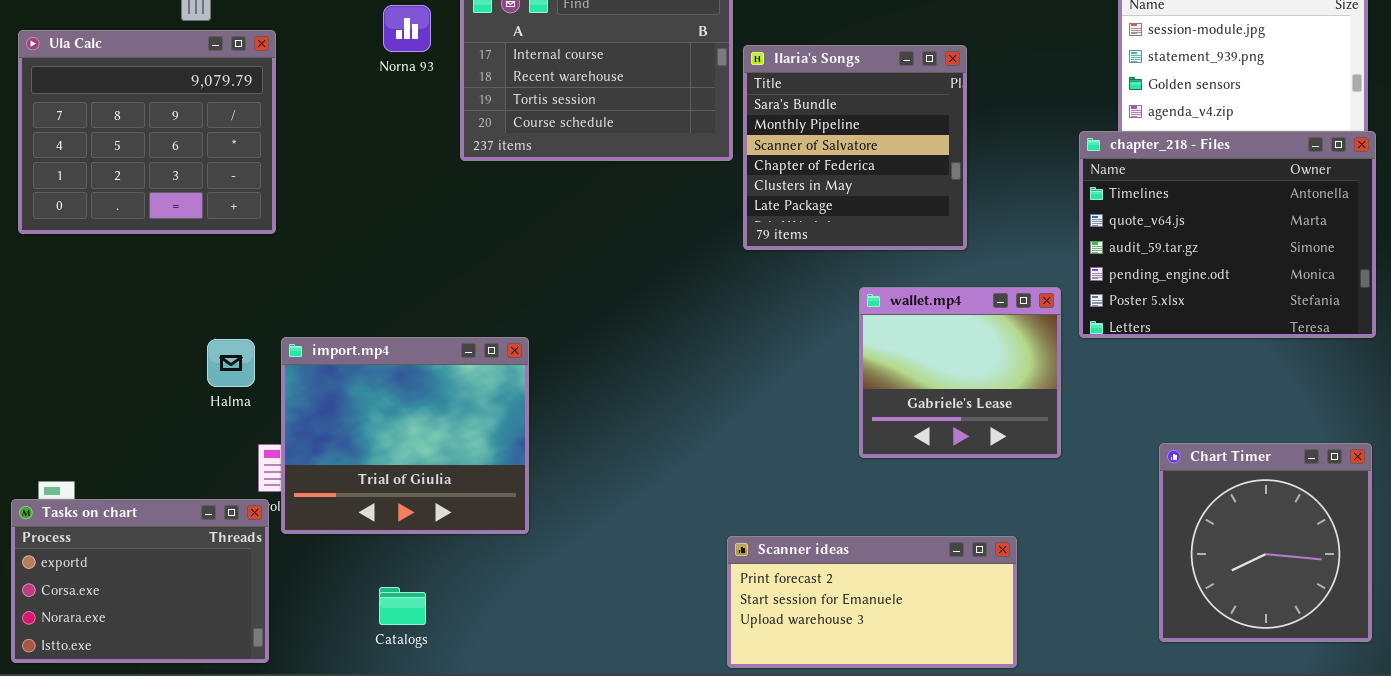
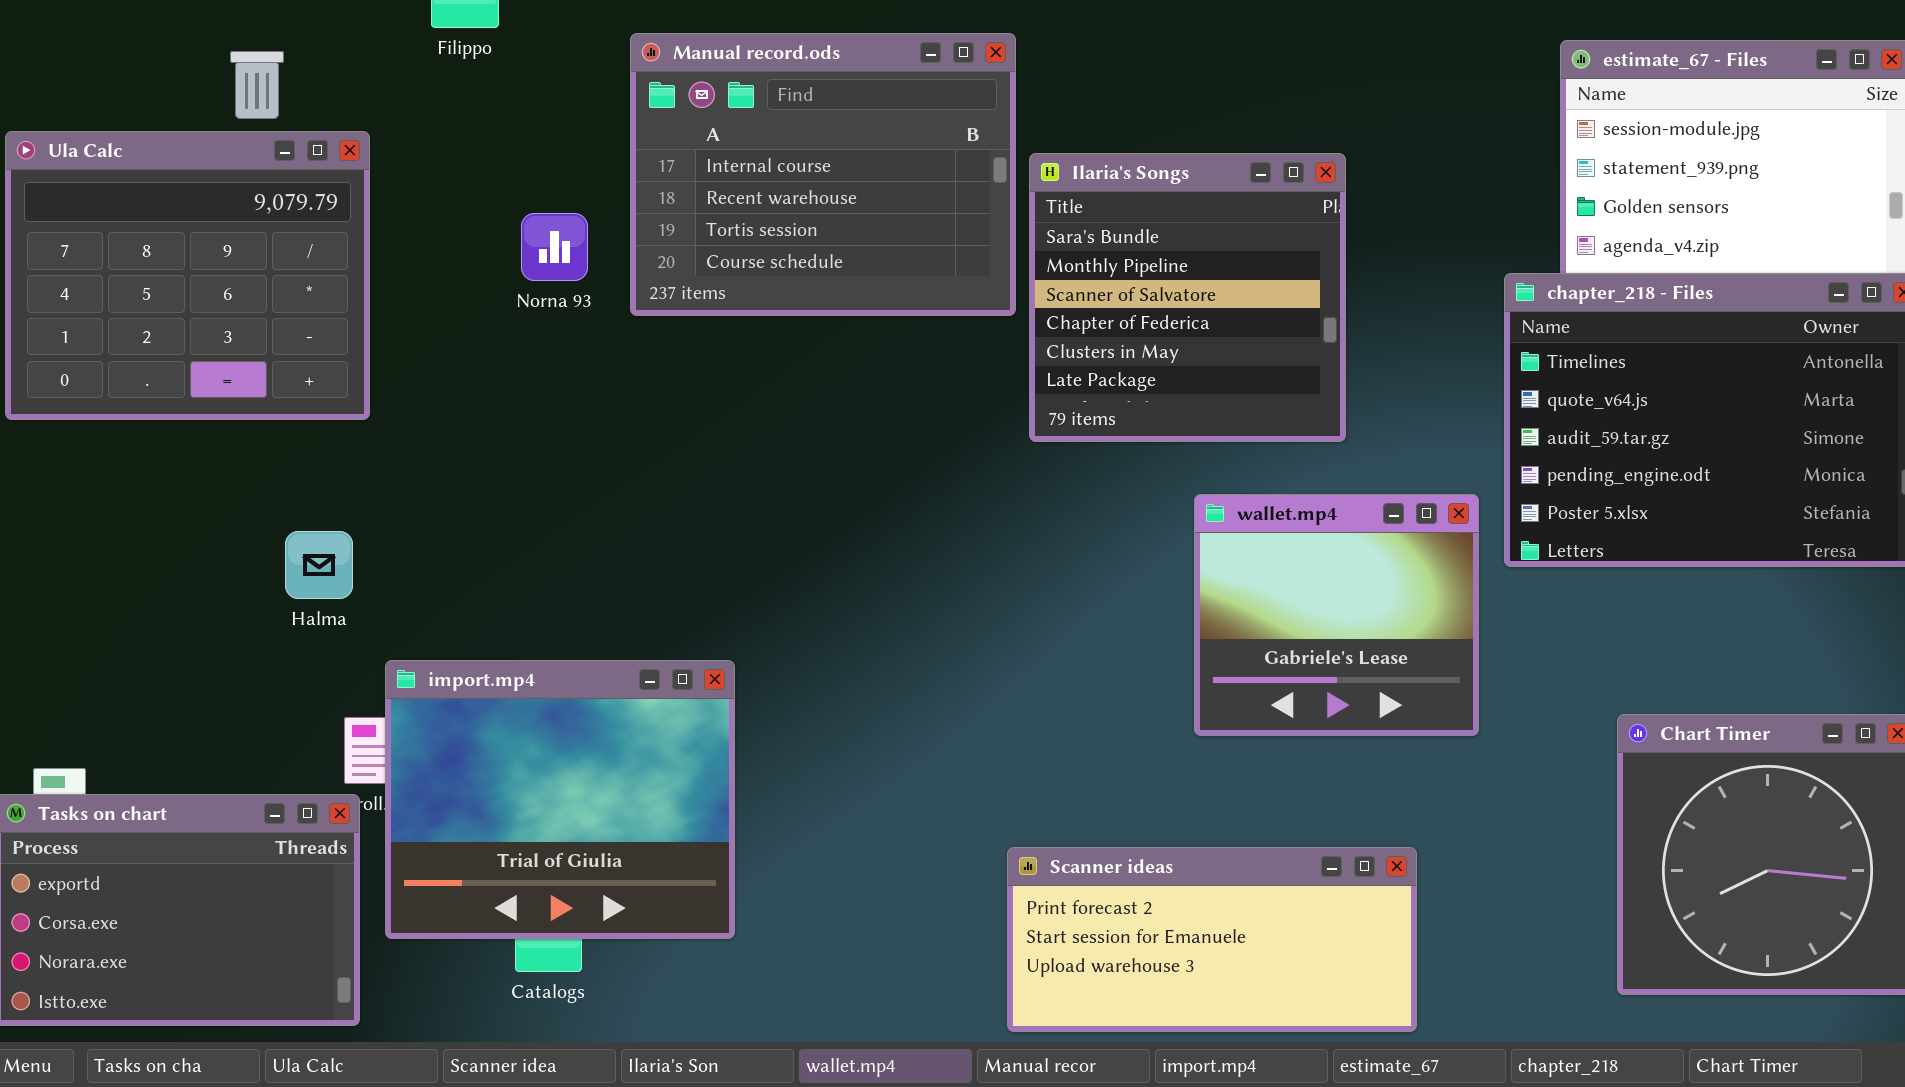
Norna 93: [383,5,431,52] -> [521,213,588,281], moved
import.mp4: [281,337,529,534] -> [385,660,735,939], moved
Halma: [207,339,255,387] -> [285,531,353,599], moved

